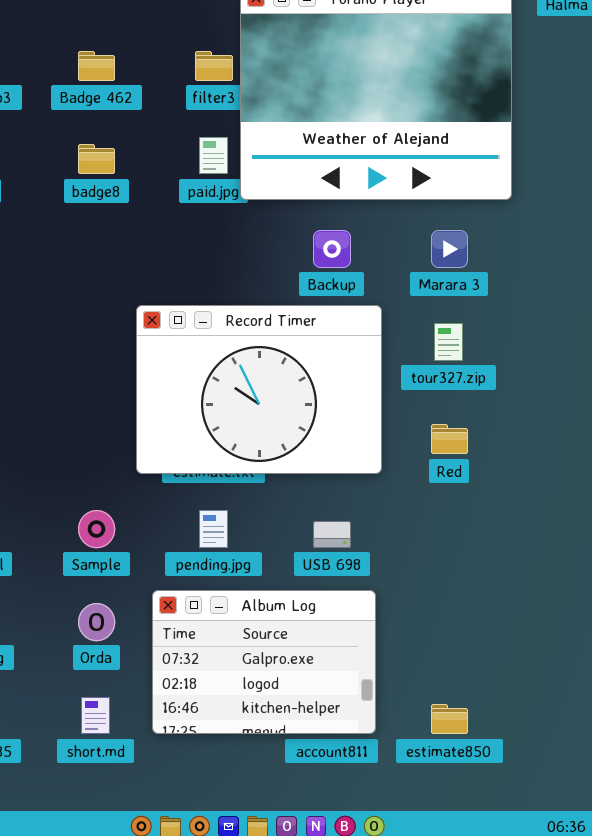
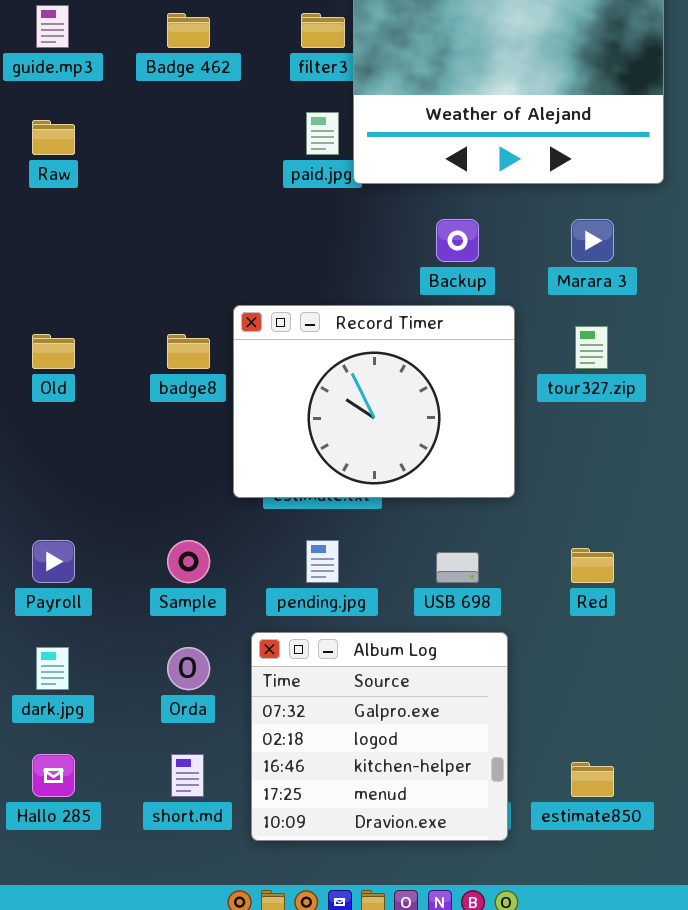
badge8: [78,144,115,174] -> [167,334,210,369], moved
Red: [431,424,468,454] -> [571,548,614,583], moved
Album Log: [152,590,376,734] -> [251,632,508,841], resized

